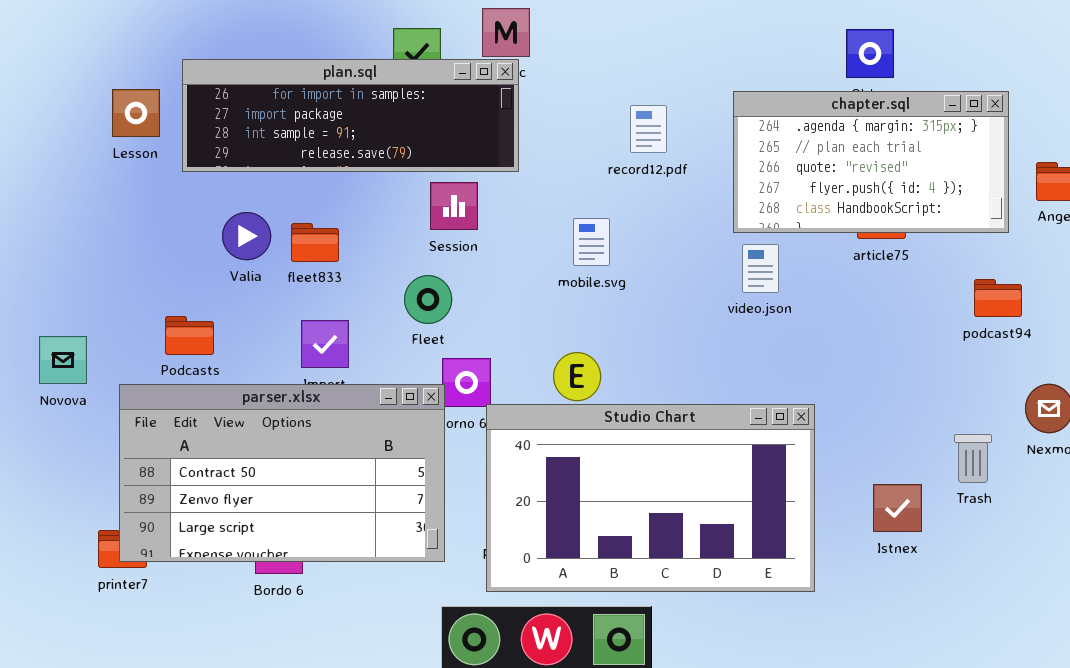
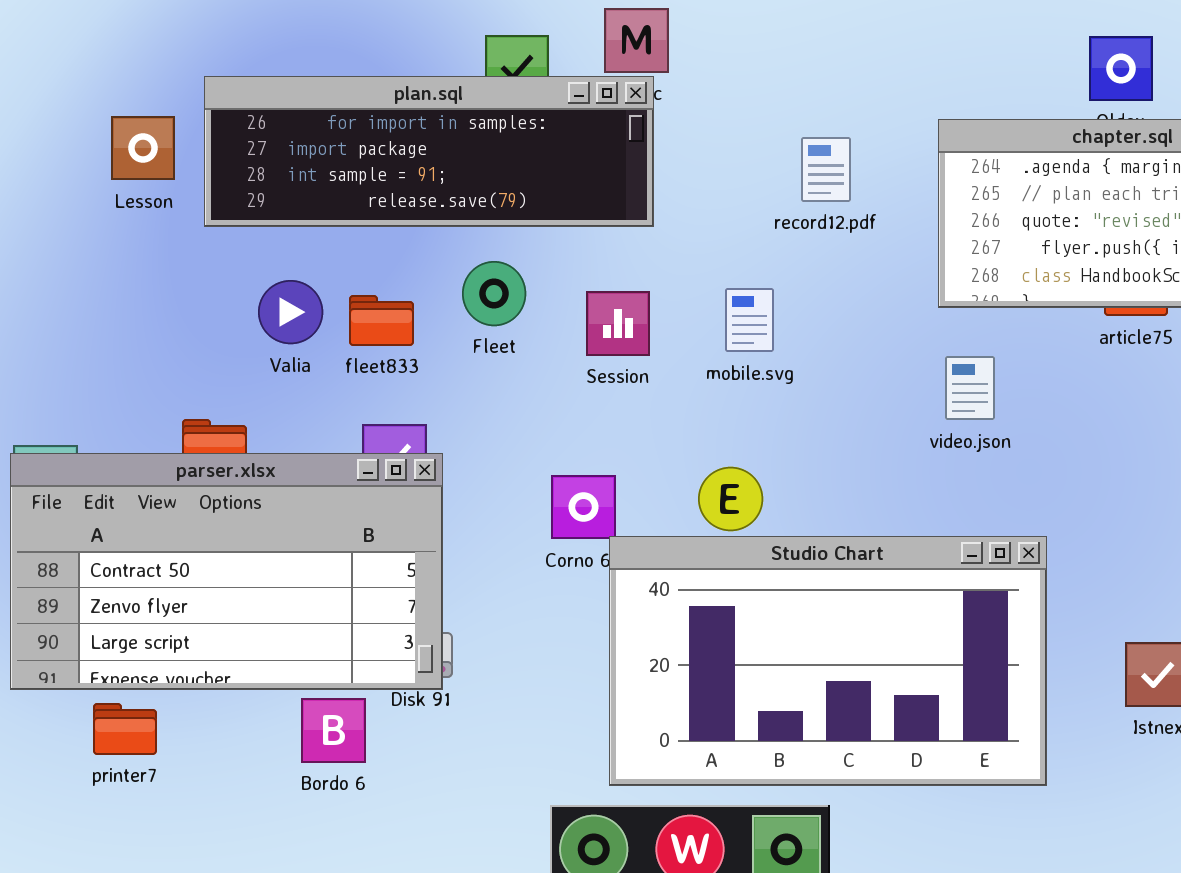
Session: [430,182,478,230] -> [586,291,650,356], moved
video.json: [742,244,779,293] -> [945,356,995,420], moved
Fleet: [404,275,452,324] -> [462,261,526,326], moved
parser.xlsx: [119,384,445,562] -> [10,453,443,690], moved

